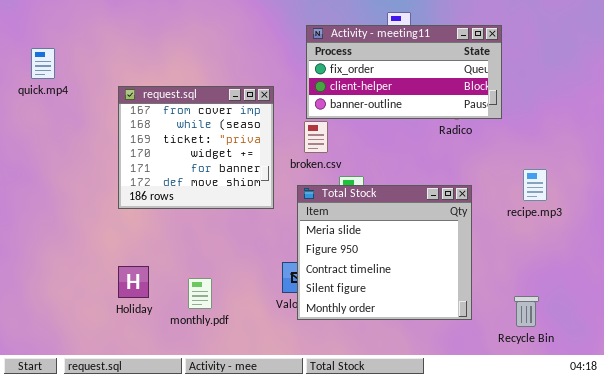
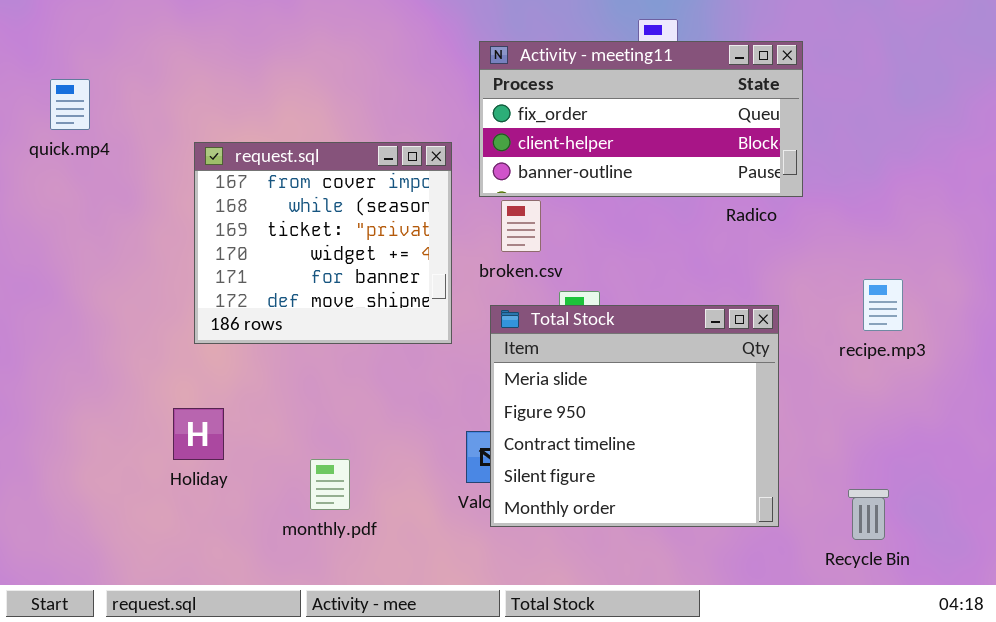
Activity - meeting11: [306,25,502,119] -> [479,41,803,197], moved
Holiday: [118,266,149,298] -> [173,408,224,460], moved

